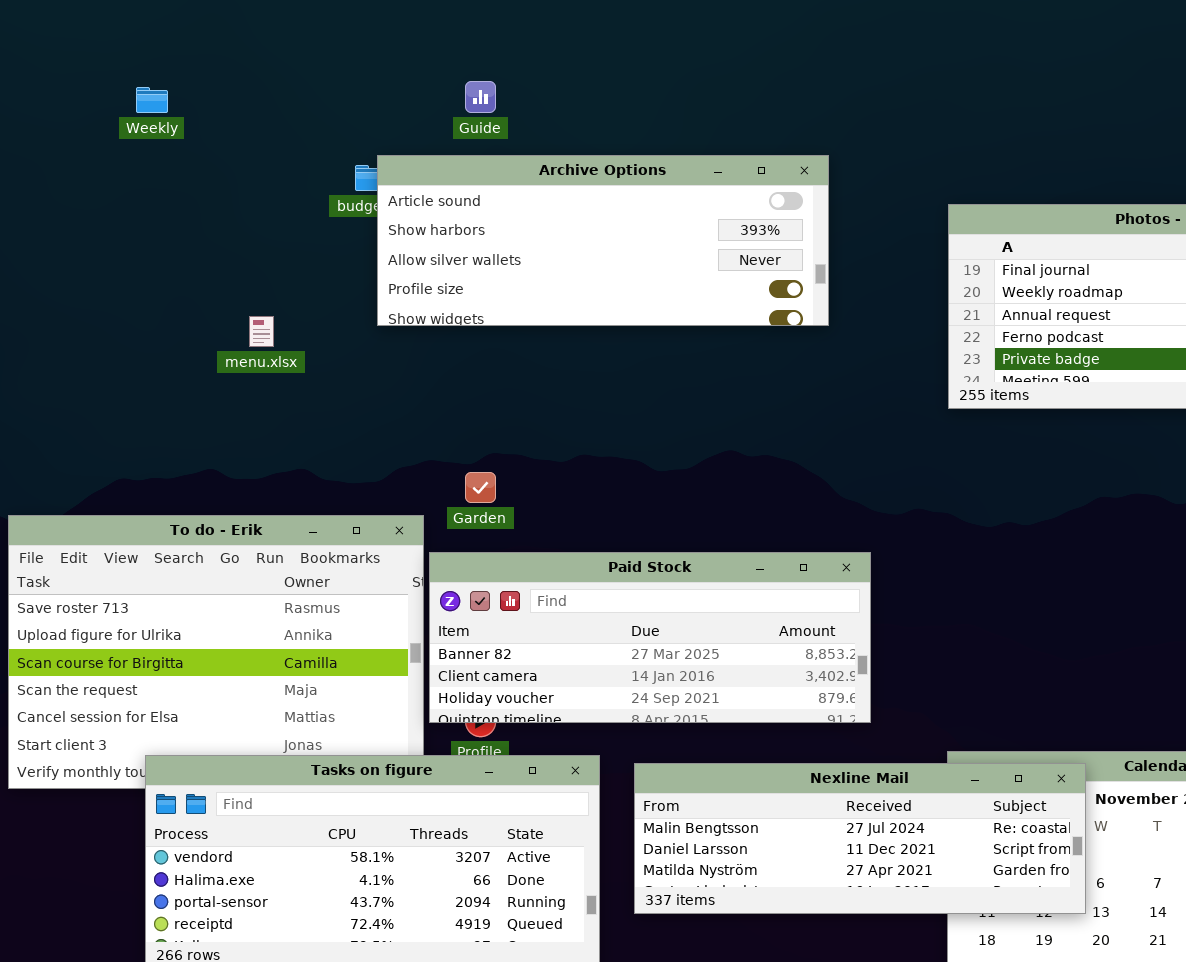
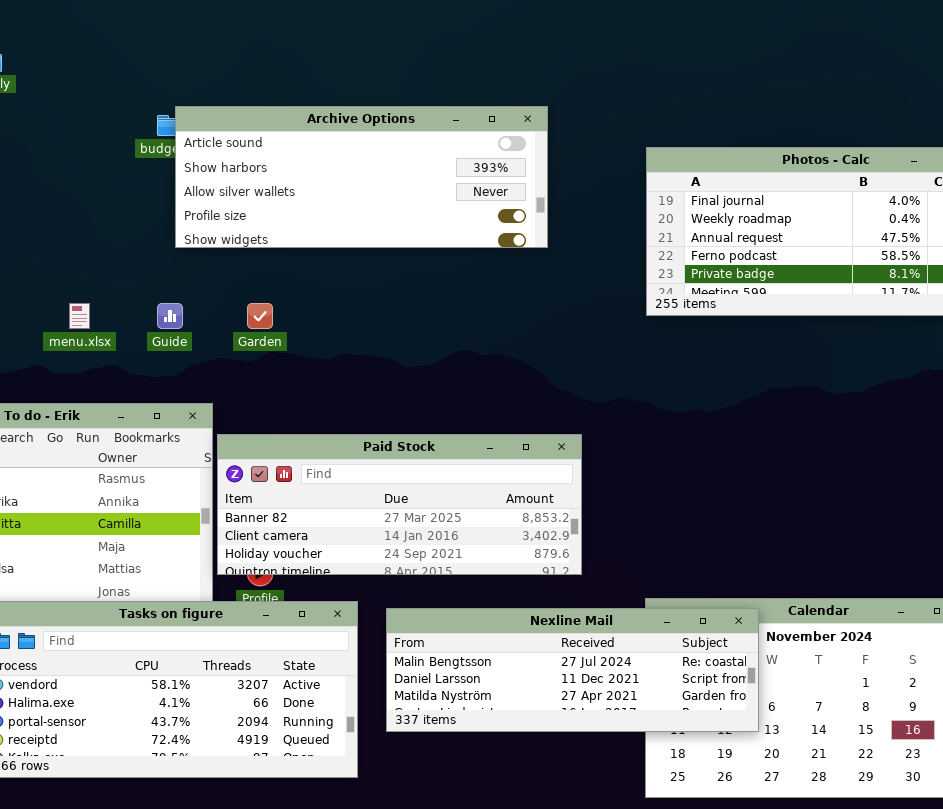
Guide: [465,81,496,113] -> [157,303,183,329], moved
menu.xlsx: [249,316,274,347] -> [69,303,90,329], moved
Garden: [465,472,496,503] -> [247,303,273,329], moved

